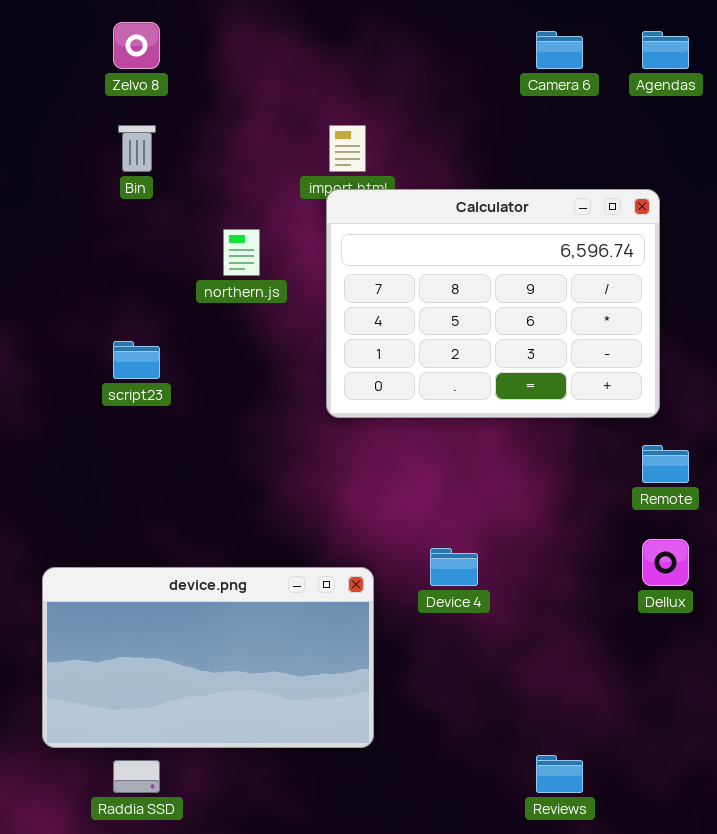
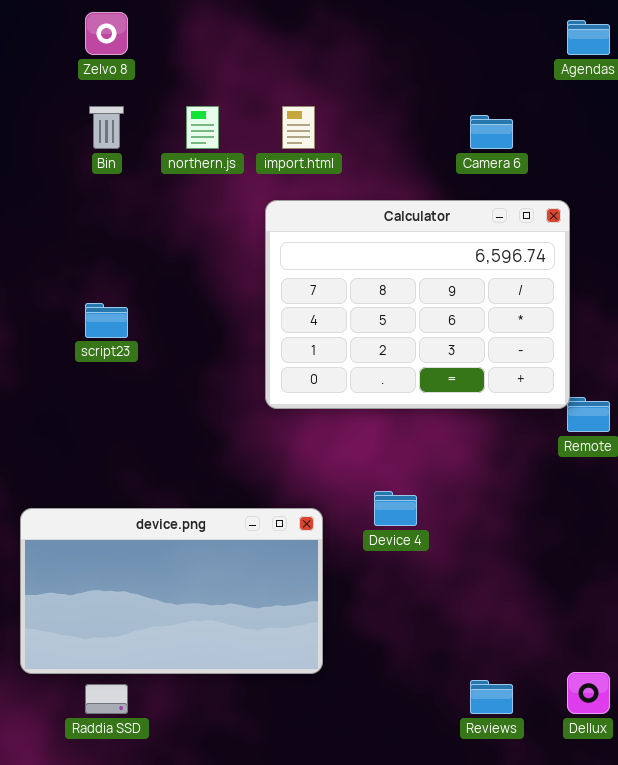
Camera 6: [536,31,583,69] -> [470,115,513,149], moved
Calculator: [326,189,660,418] -> [265,200,570,409], moved
northern.js: [223,229,260,276] -> [186,106,219,149], moved
Dellux: [642,539,689,586] -> [567,672,610,714], moved

